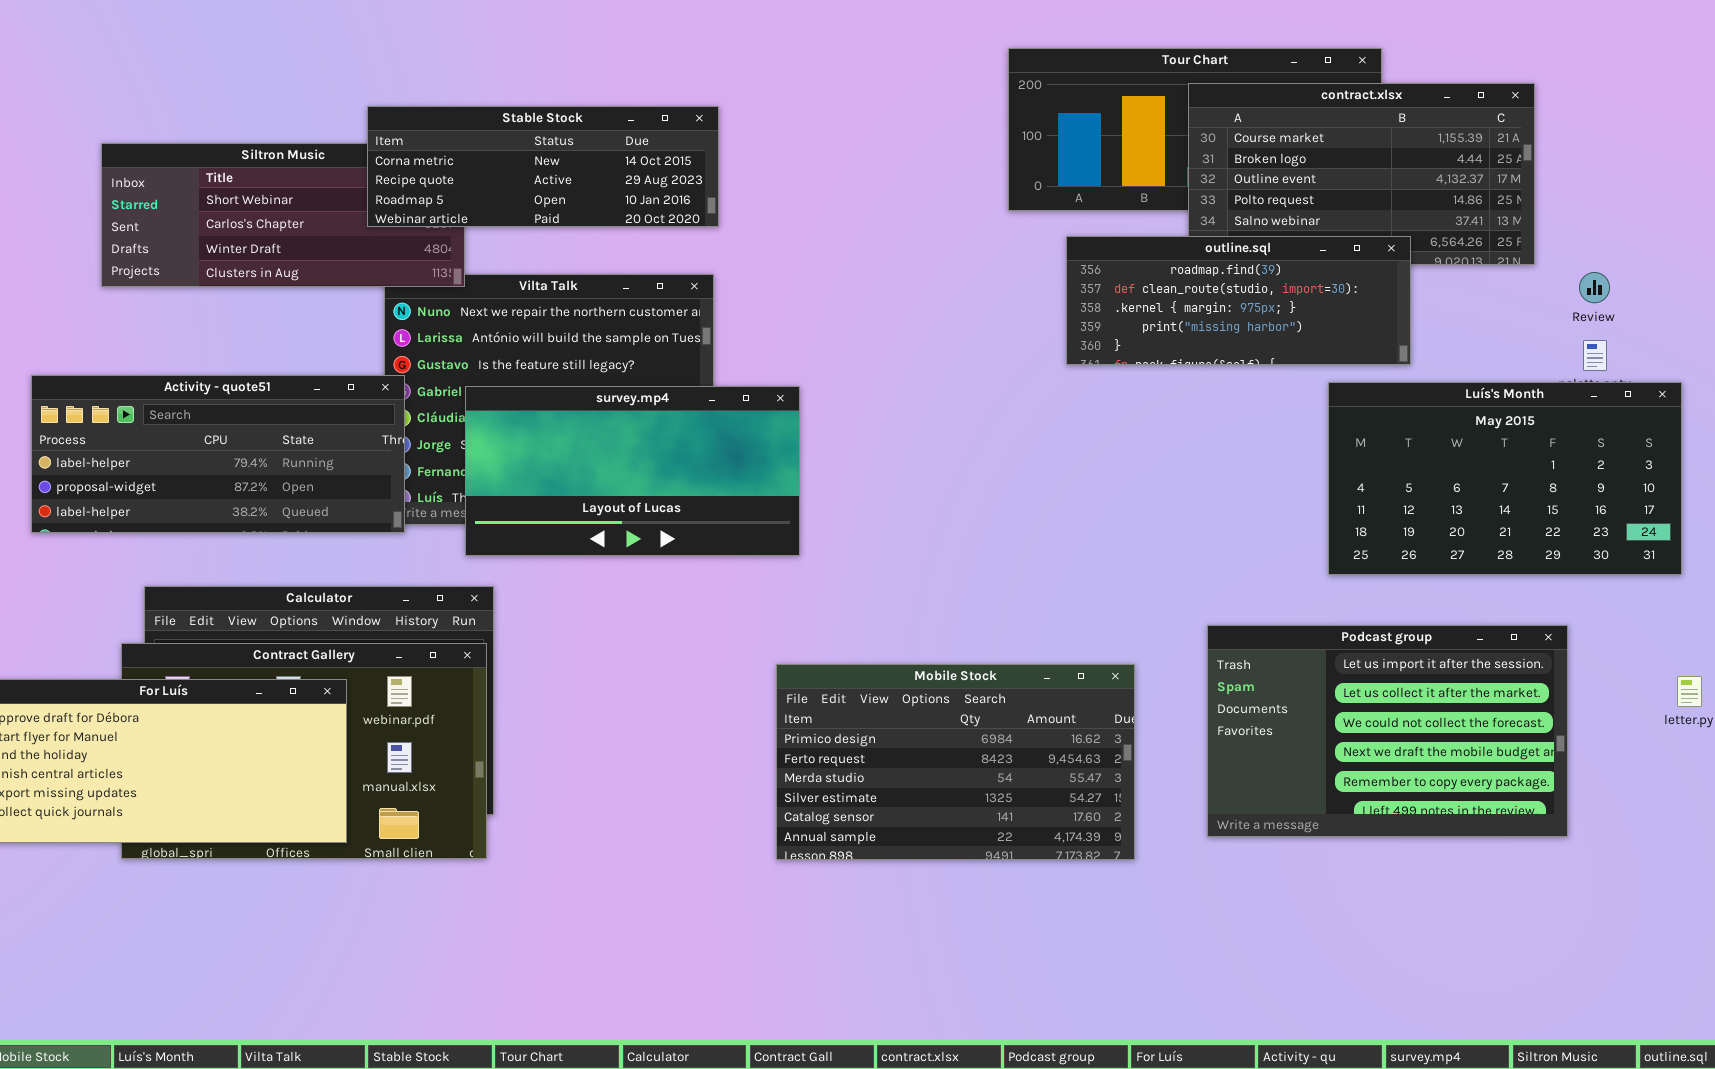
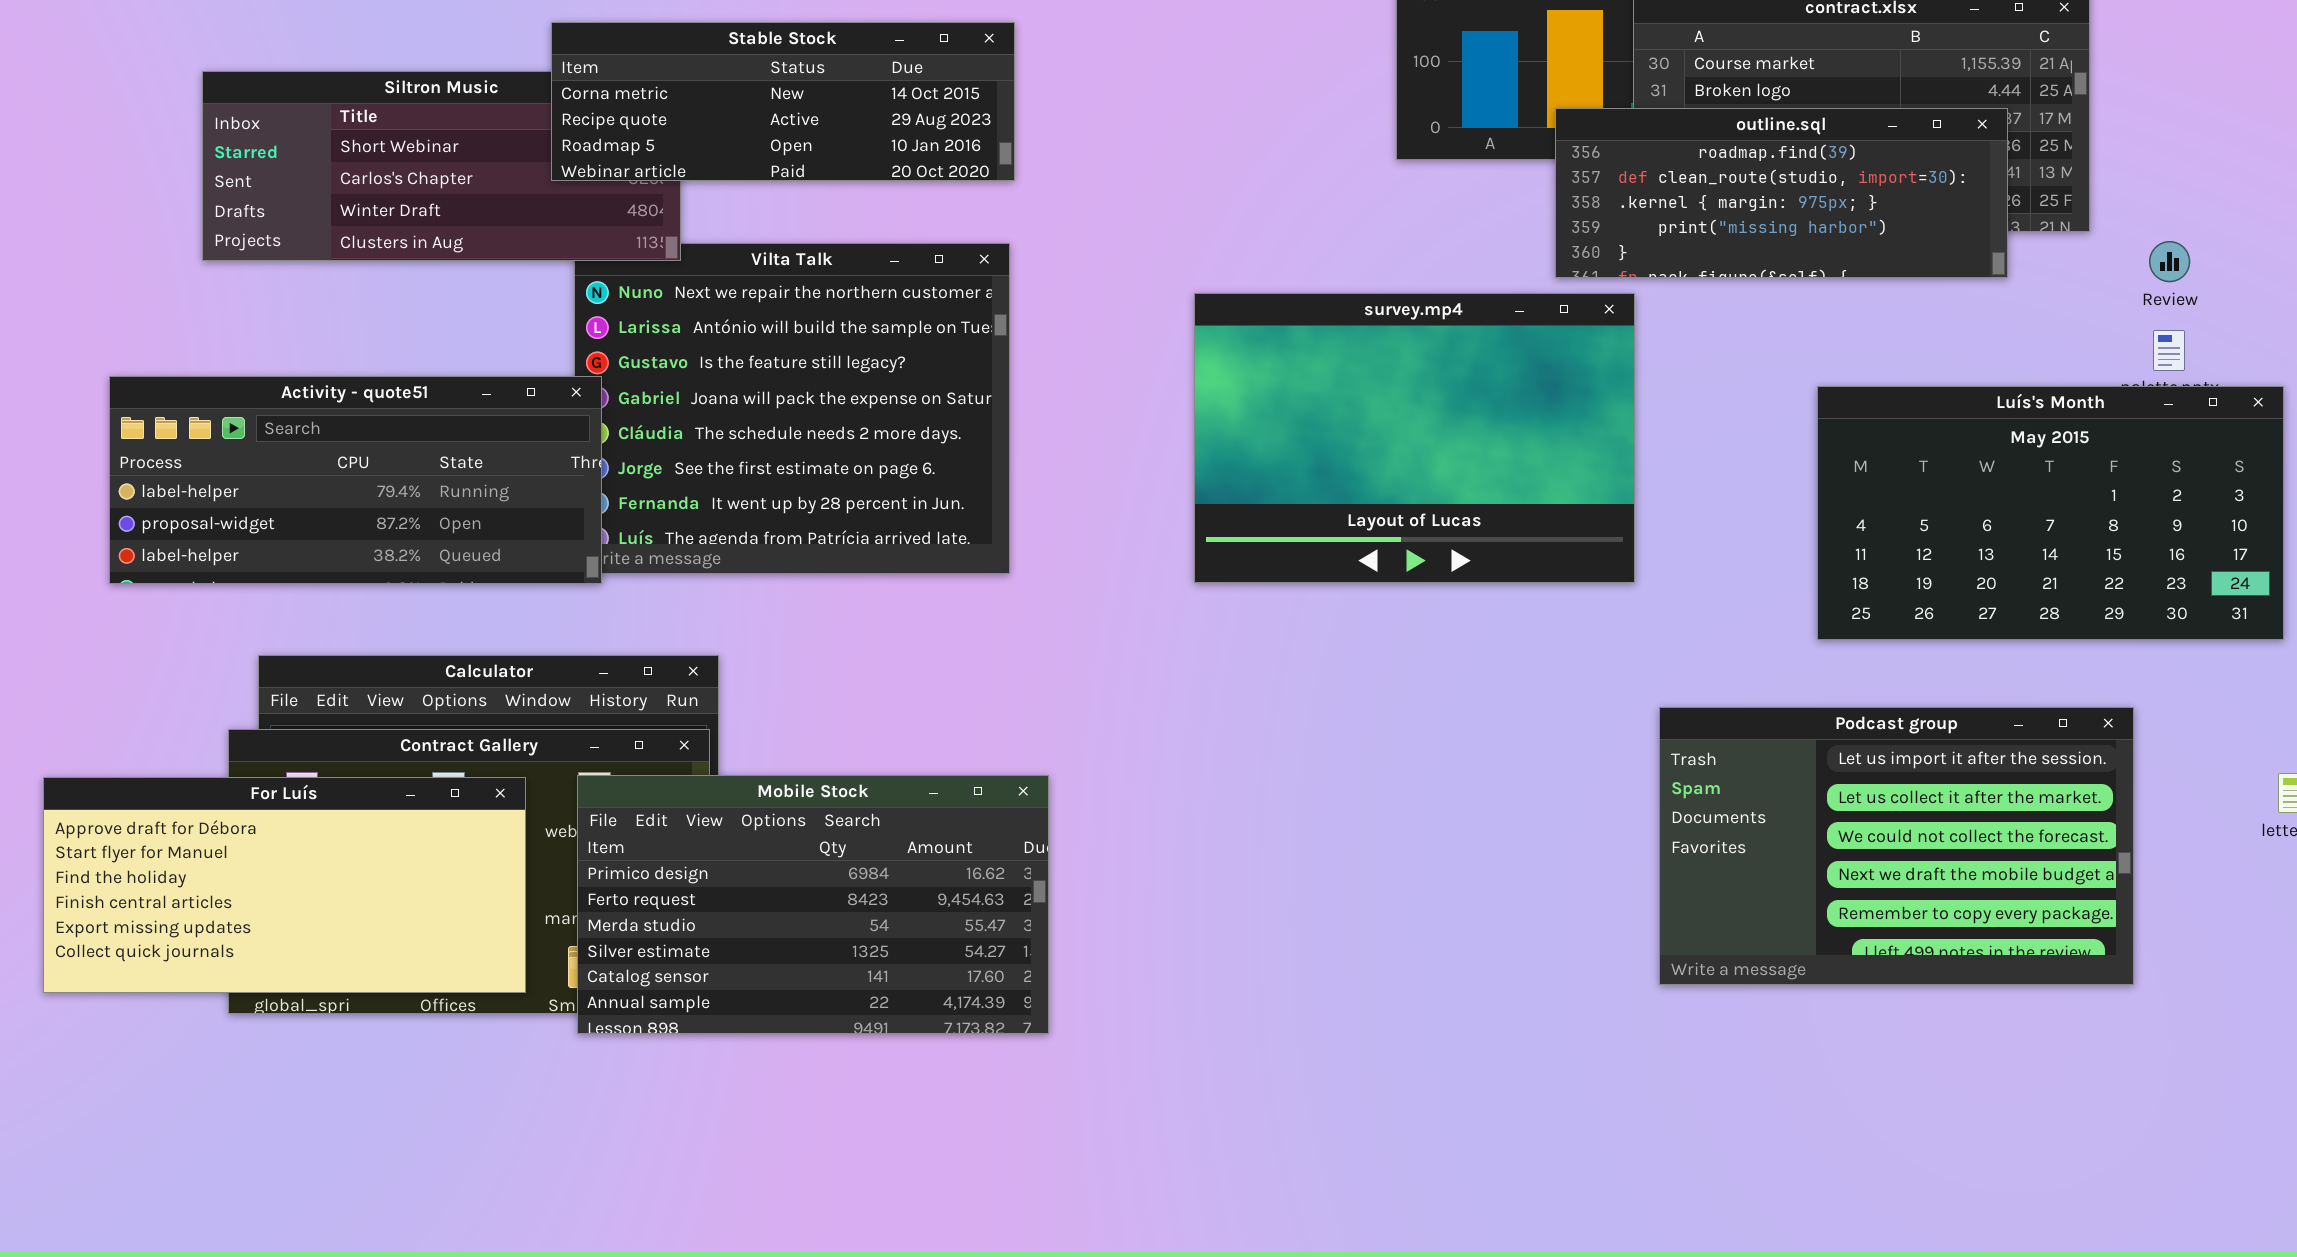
outline.sql: [1066,236,1411,365] -> [1555,108,2008,278], moved
survey.mp4: [465,386,800,556] -> [1194,293,1635,583], moved, resized
Mobile Stock: [776,664,1135,860] -> [577,775,1049,1034], moved

